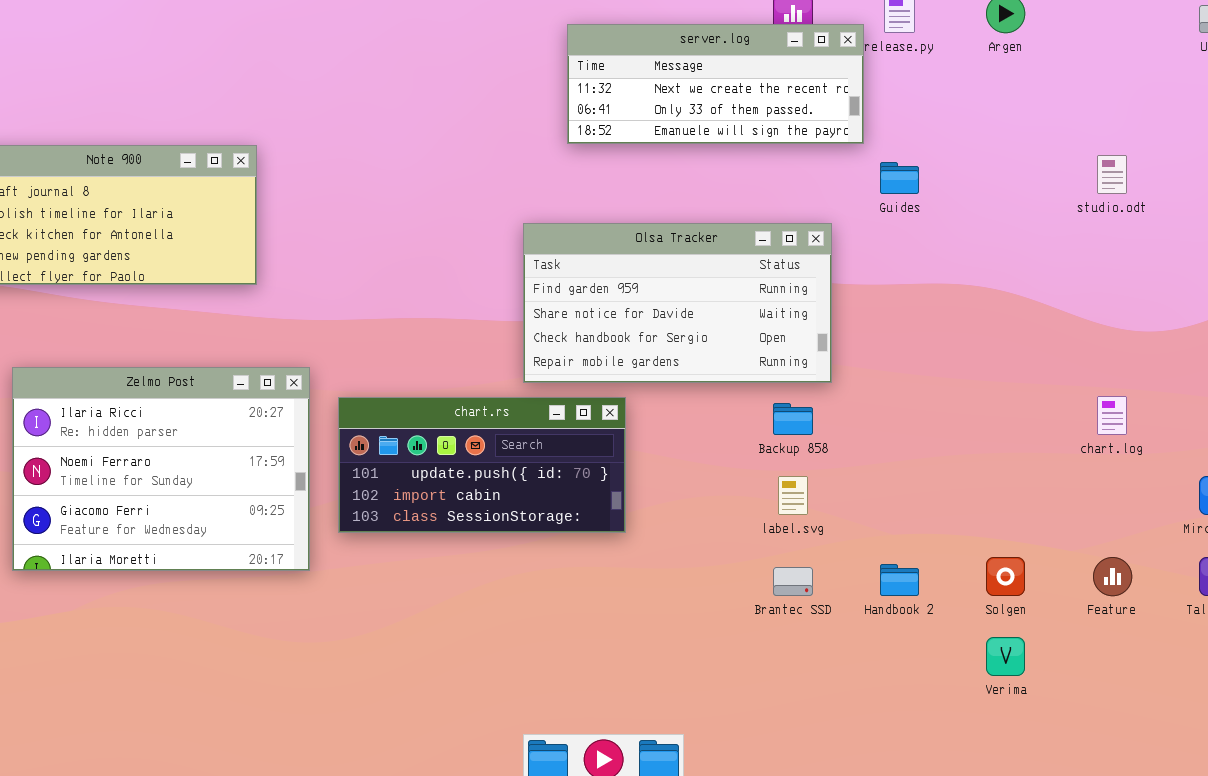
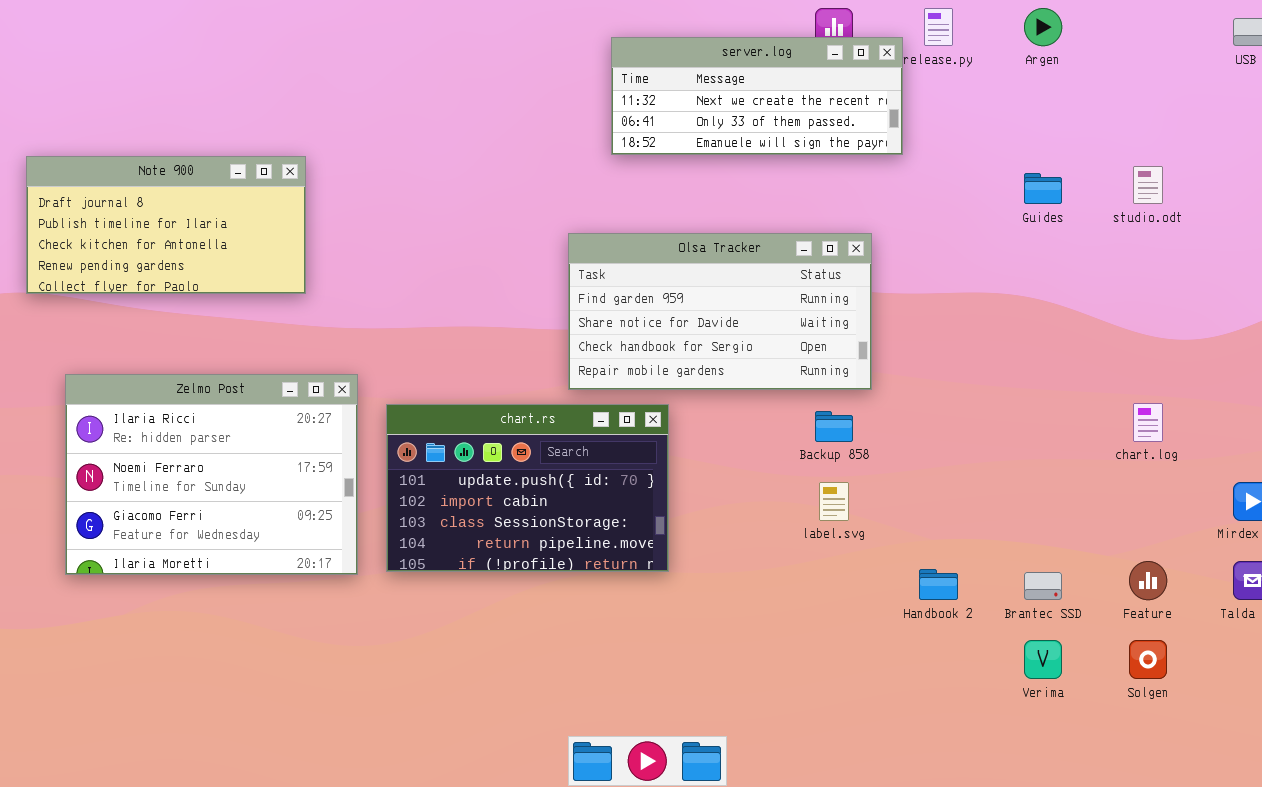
Guides: [880,162,919,194] -> [1024,173,1062,204], moved
chart.rs: [338,397,626,533] -> [386,404,669,572], resized
Solgen: [986,557,1025,596] -> [1129,640,1167,679], moved
Brantec SSD: [773,567,813,596] -> [1024,572,1062,600], moved

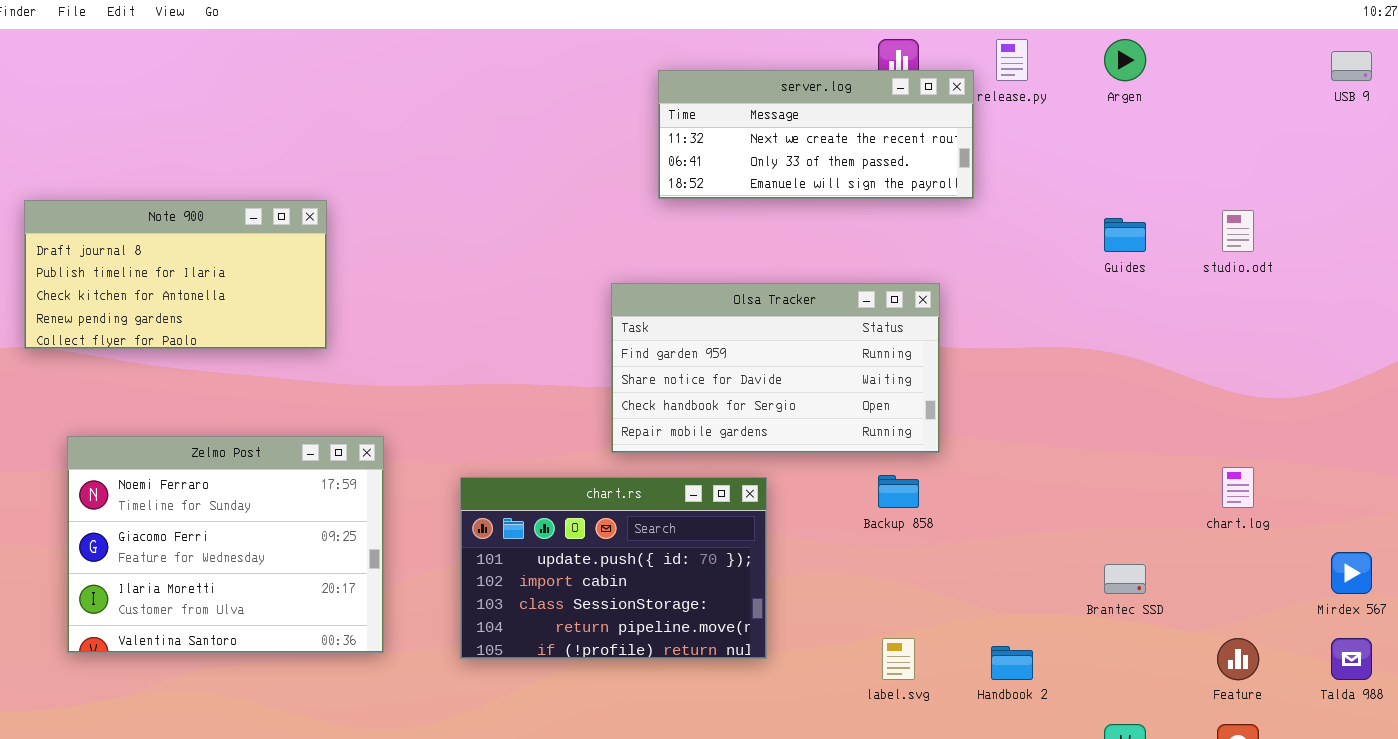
Zelmo Post: [65,374,358,575] -> [67,436,384,653], scrolled down 1 row
chart.rs: [386,404,669,572] -> [460,477,767,659], moved
label.svg: [819,482,849,521] -> [882,638,915,680], moved
Brantec SSD: [1024,572,1062,600] -> [1104,564,1146,594], moved

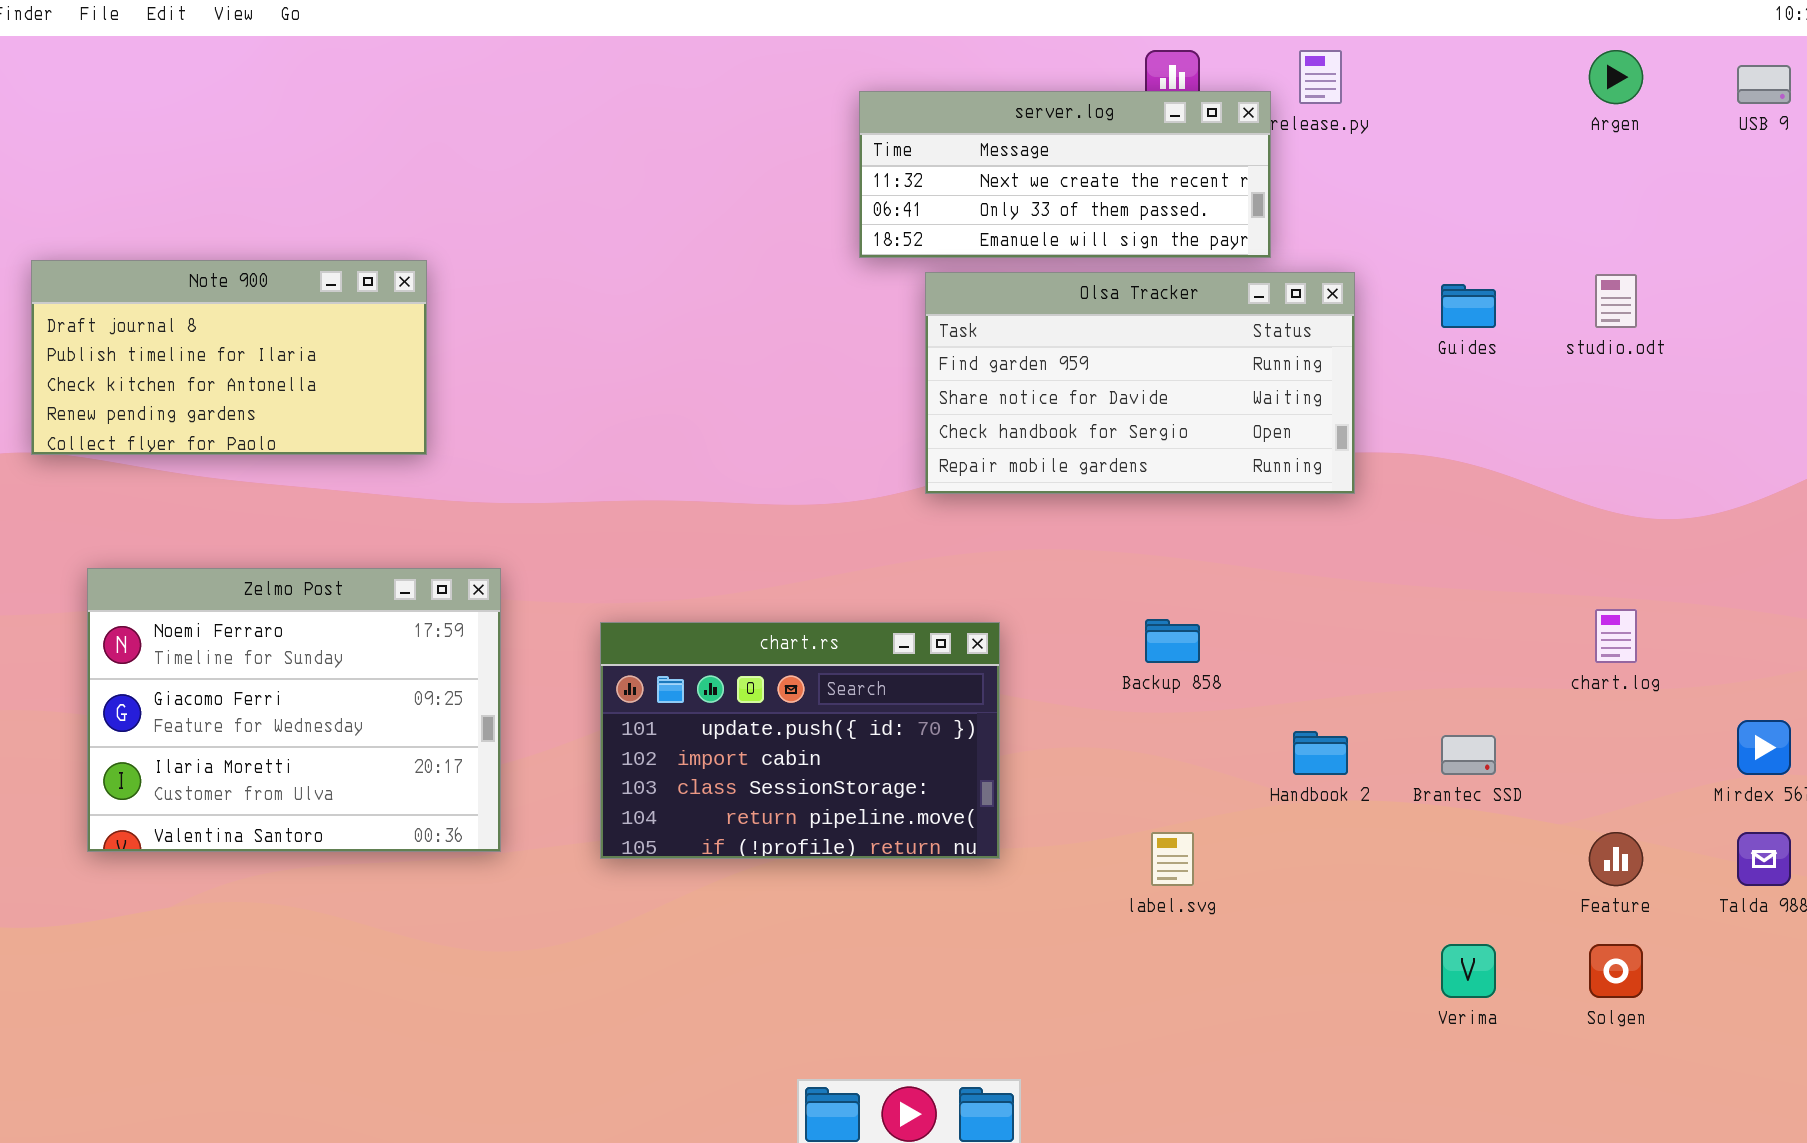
Argen: [1104,39,1146,81] -> [1589,50,1643,104], moved
Olsa Tracker: [611,283,940,453] -> [925,272,1355,494], moved
Handbook 2: [991,646,1033,680] -> [1293,731,1348,775], moved

